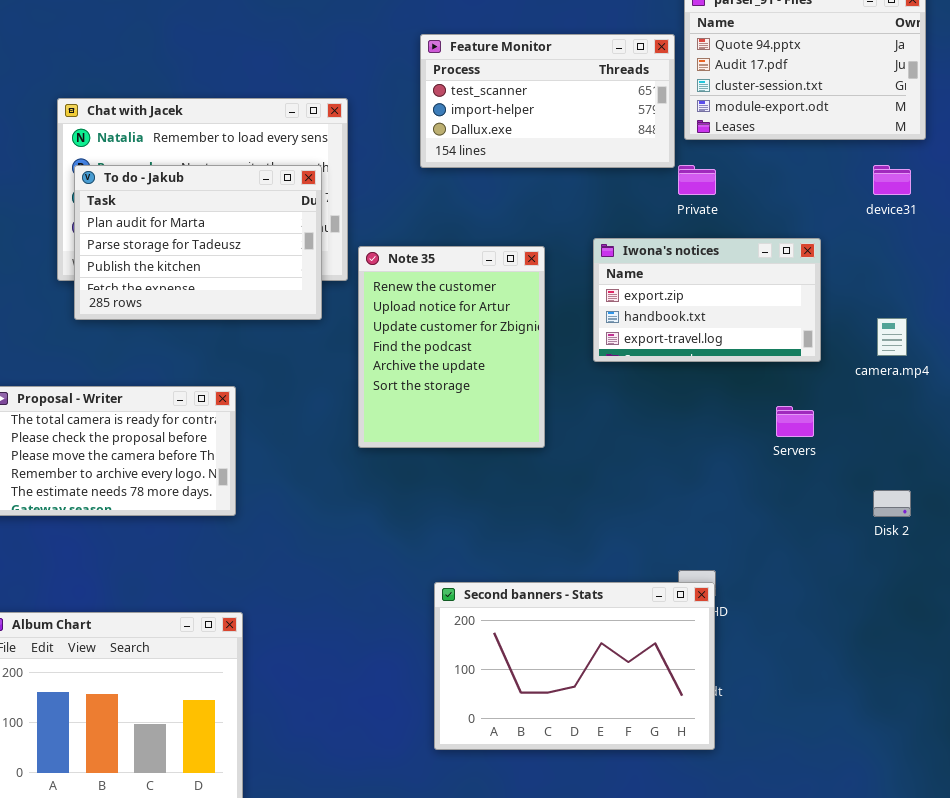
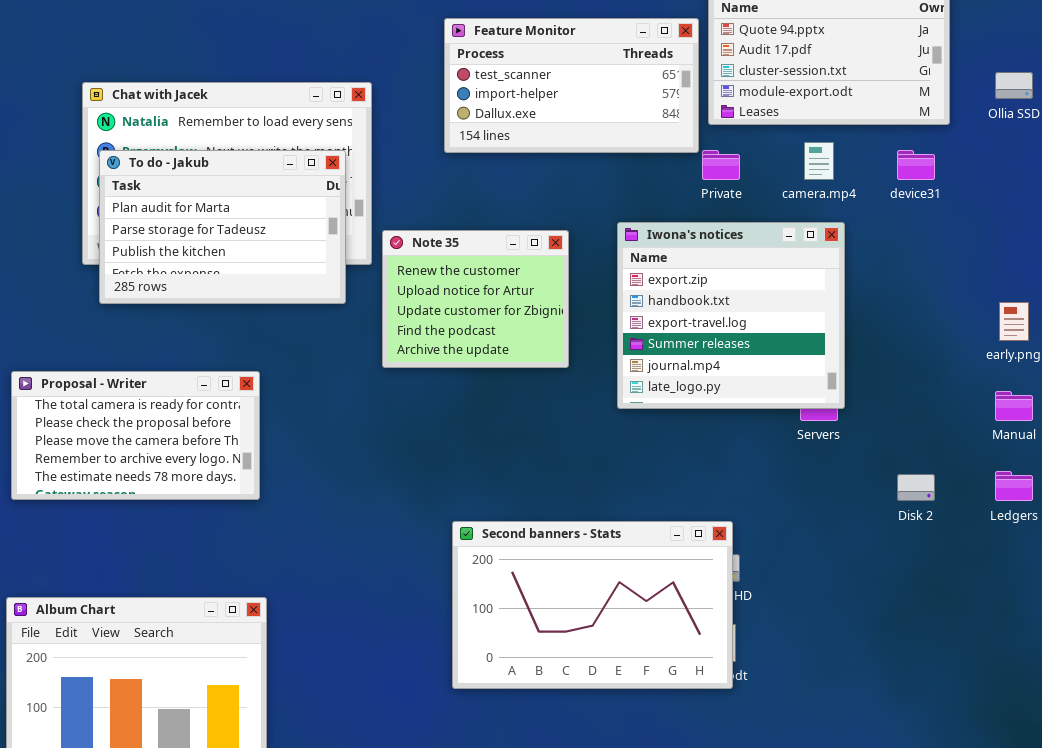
Iwona's notices: [593,238,821,362] -> [617,222,845,409], resized
Note 35: [358,246,545,448] -> [382,230,569,368], resized
camera.mp4: [877,318,907,356] -> [804,142,834,180], moved
Second banners - Stats: [434,582,715,750] -> [452,521,733,689], moved

